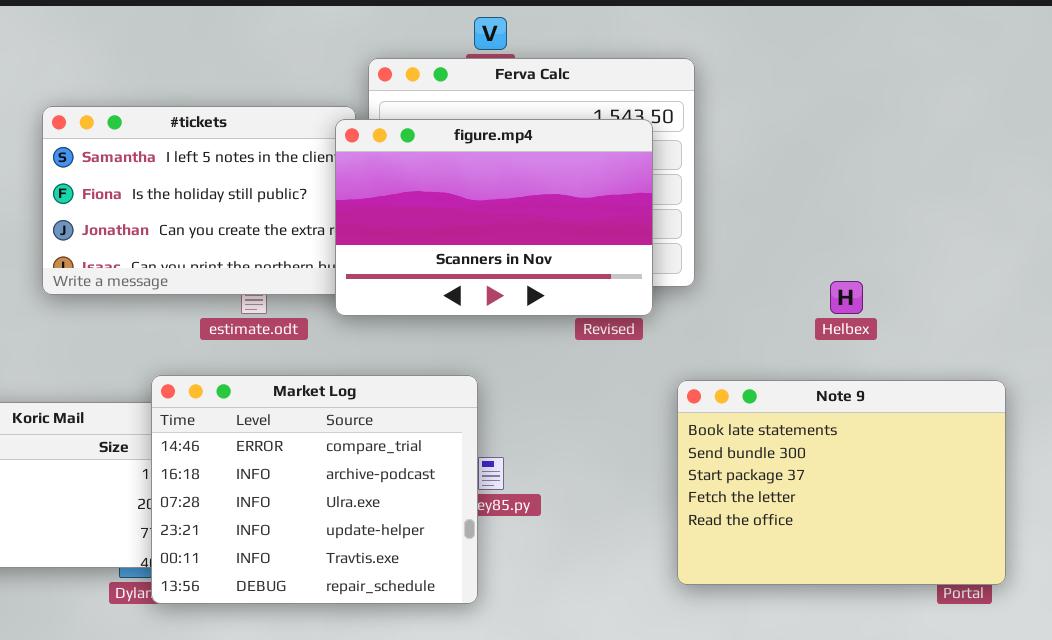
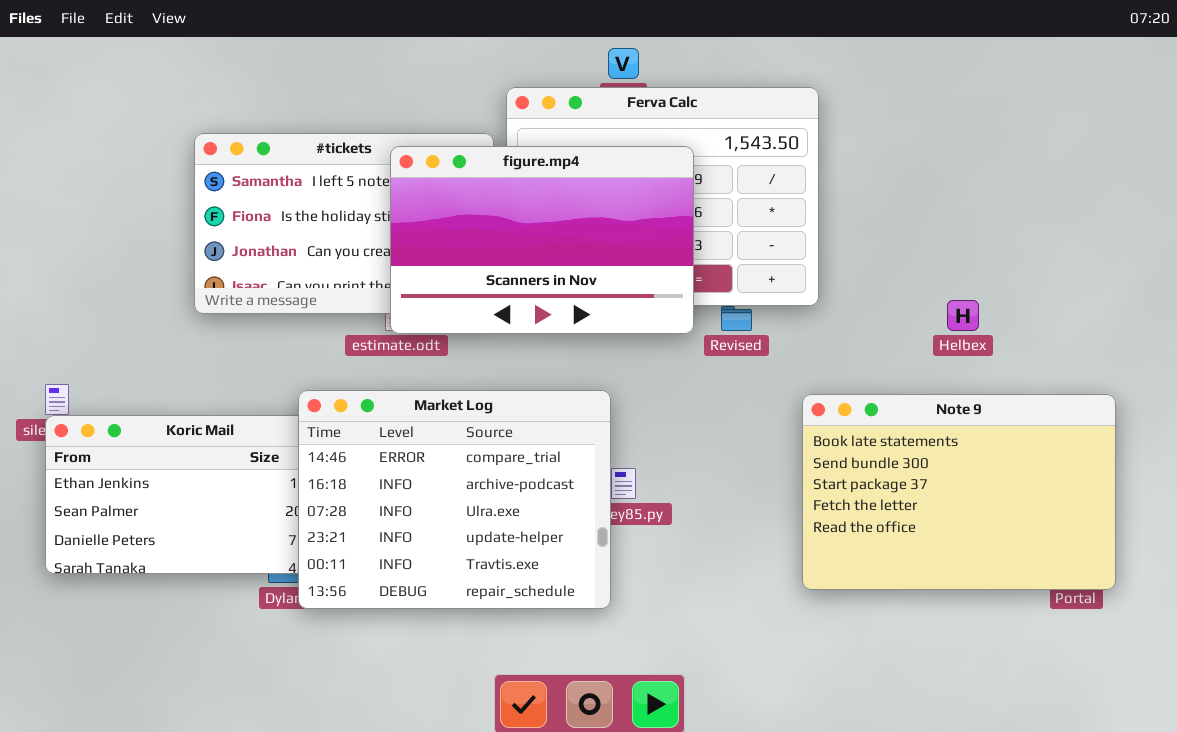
figure.mp4: [335,119,653,316] -> [390,146,694,334], moved

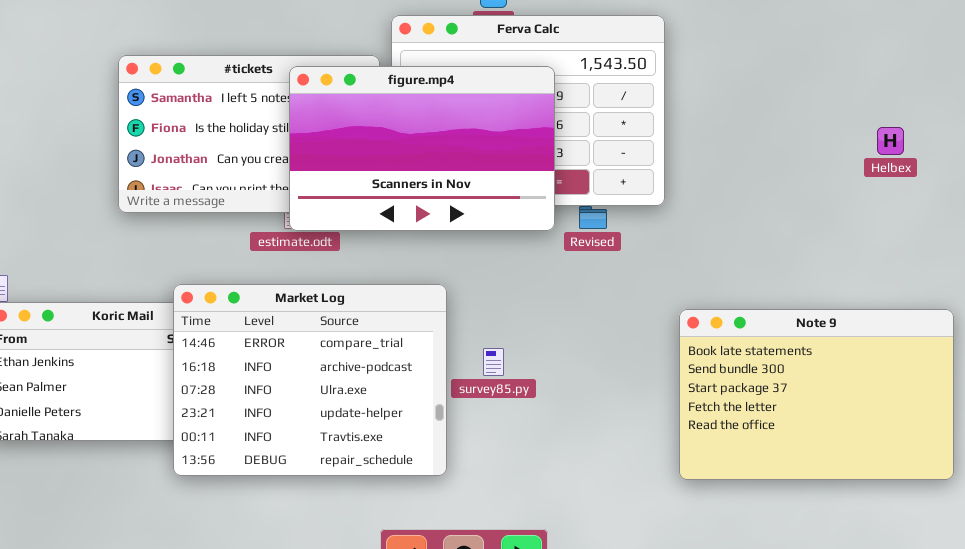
Helbex: [947,300,979,331] -> [877,127,904,155], moved
Market Log: [298,390,611,609] -> [173,284,447,476], moved
Note 9: [802,394,1116,590] -> [679,309,954,480], moved

